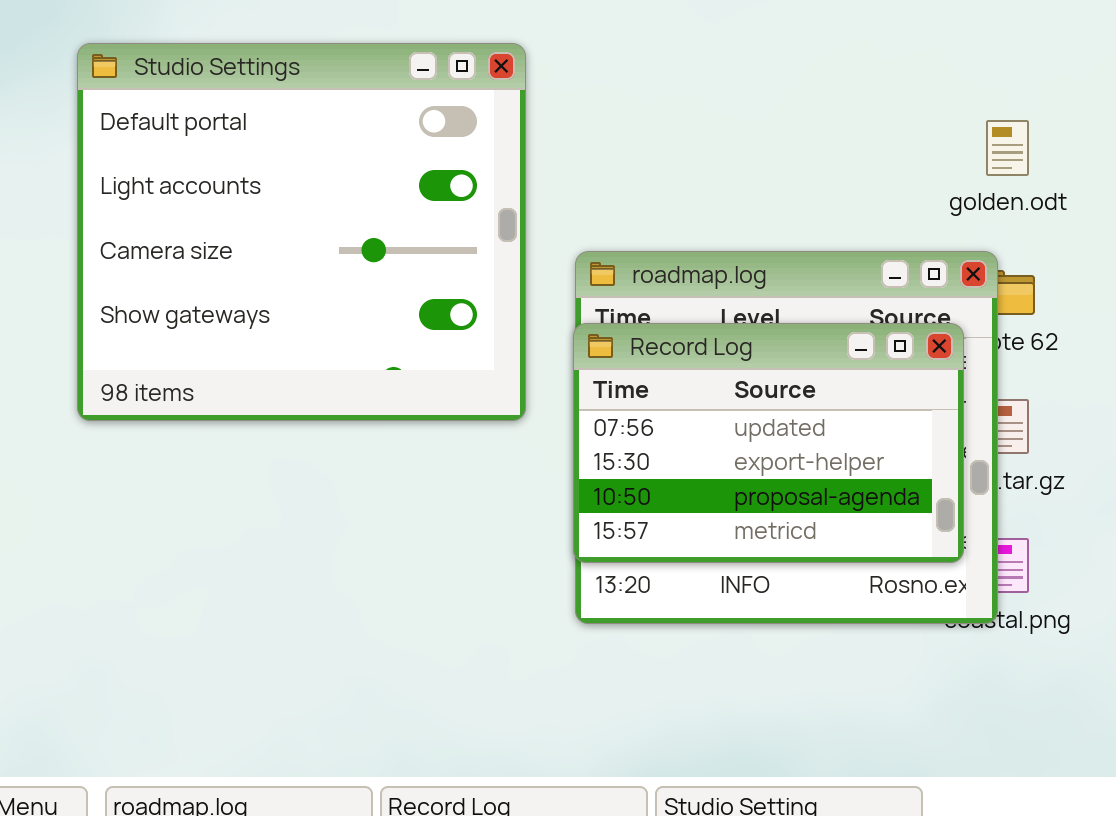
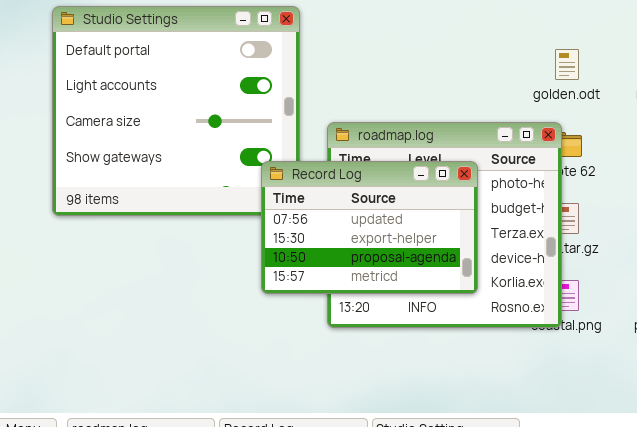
Record Log: [573,323,964,563] -> [261,161,478,294], moved

